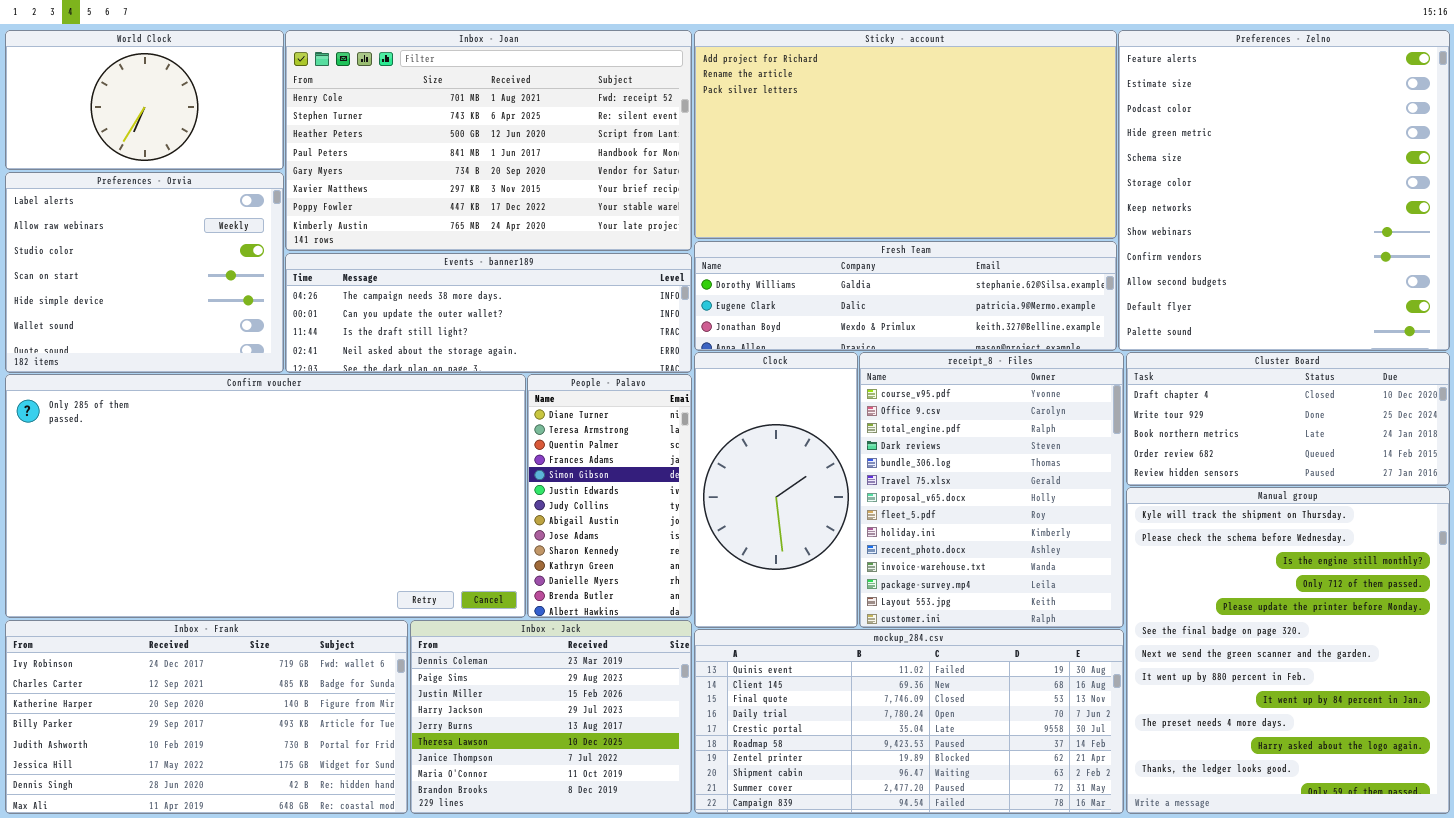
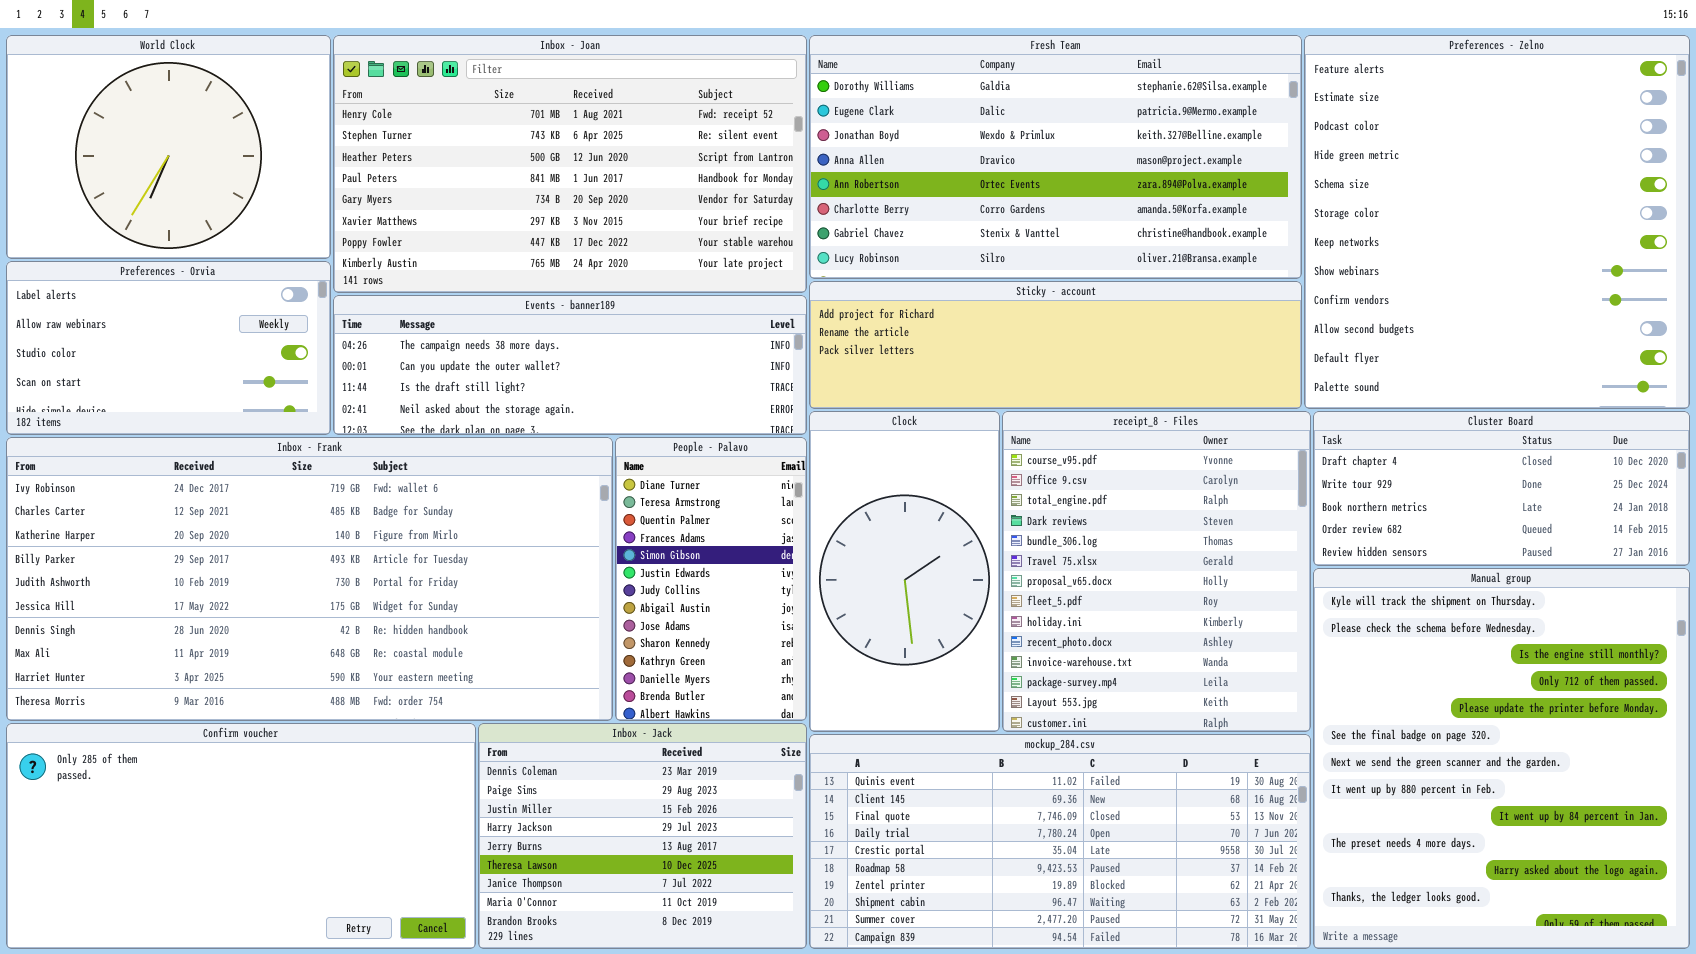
World Clock: [5,30,284,170] -> [6,35,331,259], resized
Sticky - account: [694,30,1117,239] -> [809,281,1302,409], moved, resized
Preferences - Orvia: [5,172,284,373] -> [6,261,331,435], resized
Fresh Team: [694,241,1117,351] -> [809,35,1302,279], moved, resized
Confirm voucher: [5,374,526,618] -> [6,723,476,949], moved, resized
Inbox - Frank: [5,620,408,814] -> [6,437,613,721], moved, resized

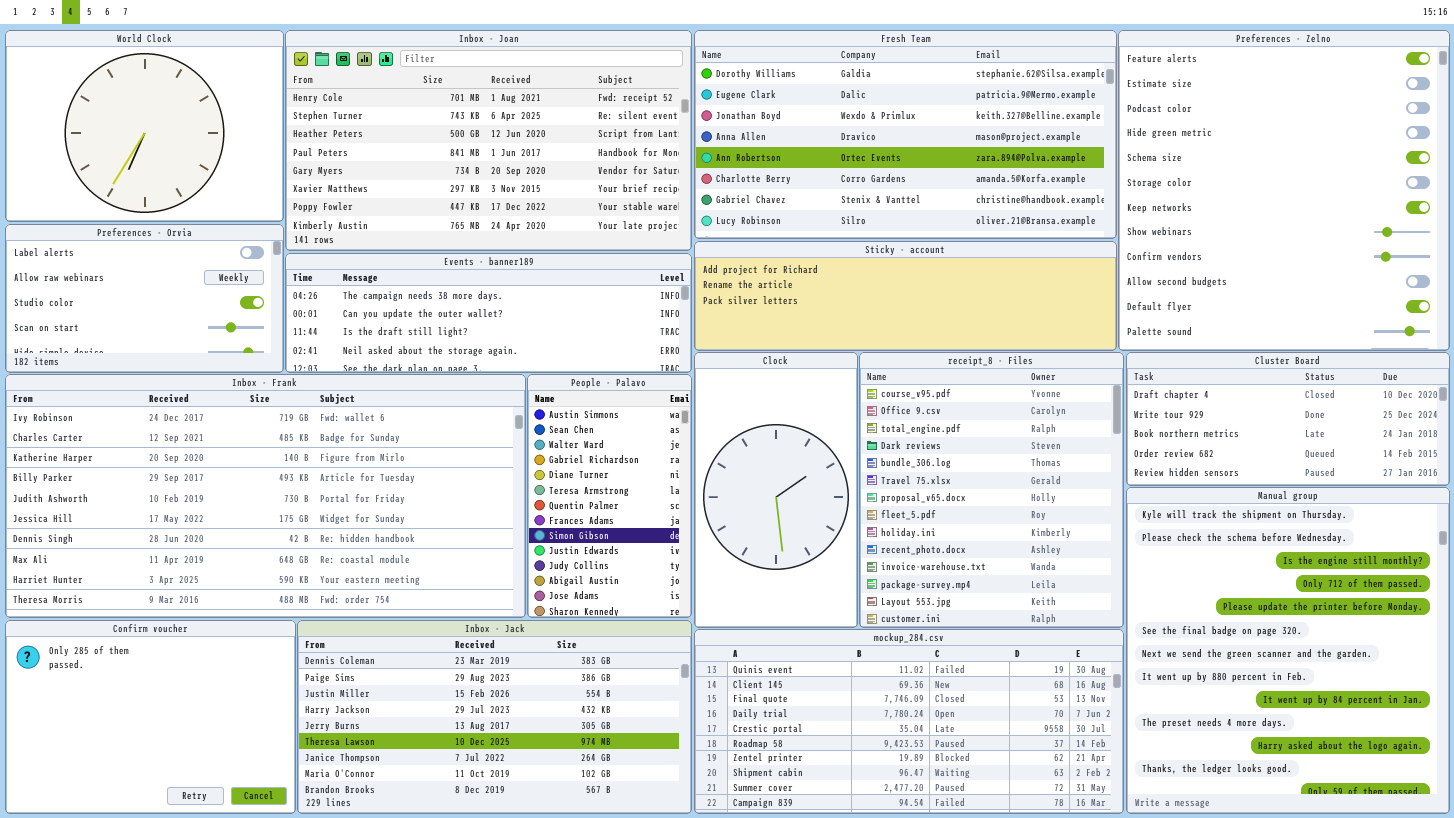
People - Palavo: [615,437,807,721] -> [527,374,692,618], scrolled up 4 rows
Confirm voucher: [6,723,476,949] -> [5,620,296,814], resized
Inbox - Jack: [478,723,807,949] -> [297,620,692,814], resized

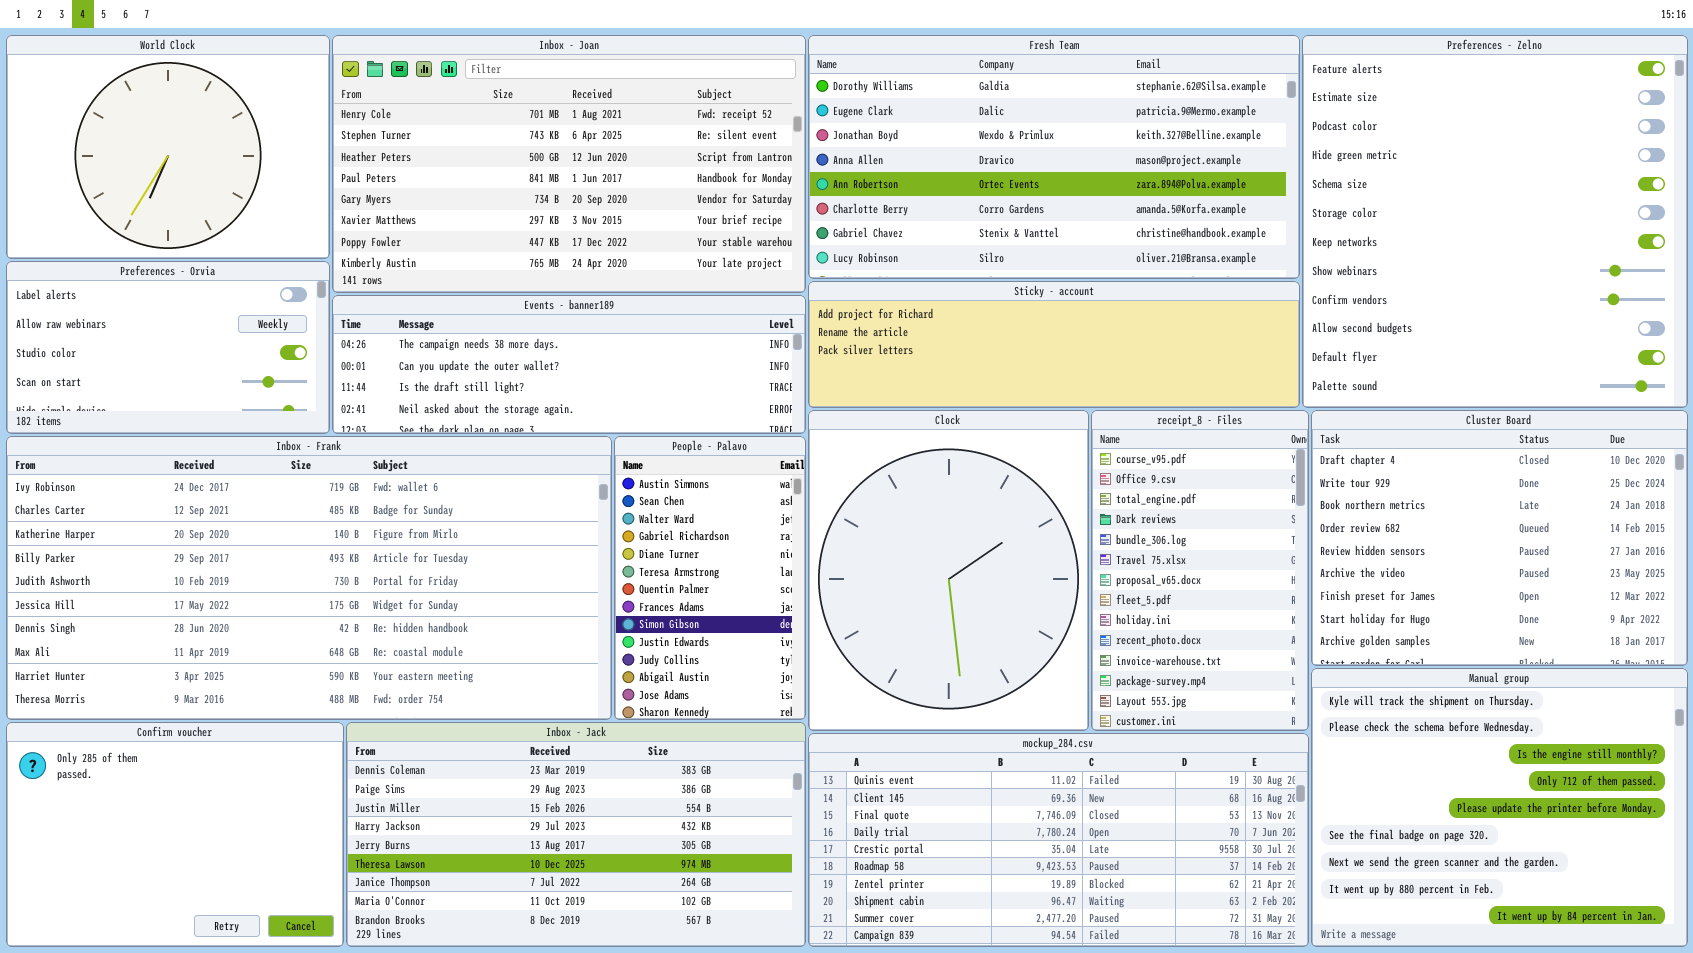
Clock: [694,352,858,628] -> [808,410,1089,731], resized
receipt_8 - Files: [859,352,1124,628] -> [1091,410,1309,731], resized
Cluster Board: [1126,352,1450,486] -> [1311,410,1688,666], resized
Manual group: [1126,487,1450,814] -> [1311,668,1688,947], resized

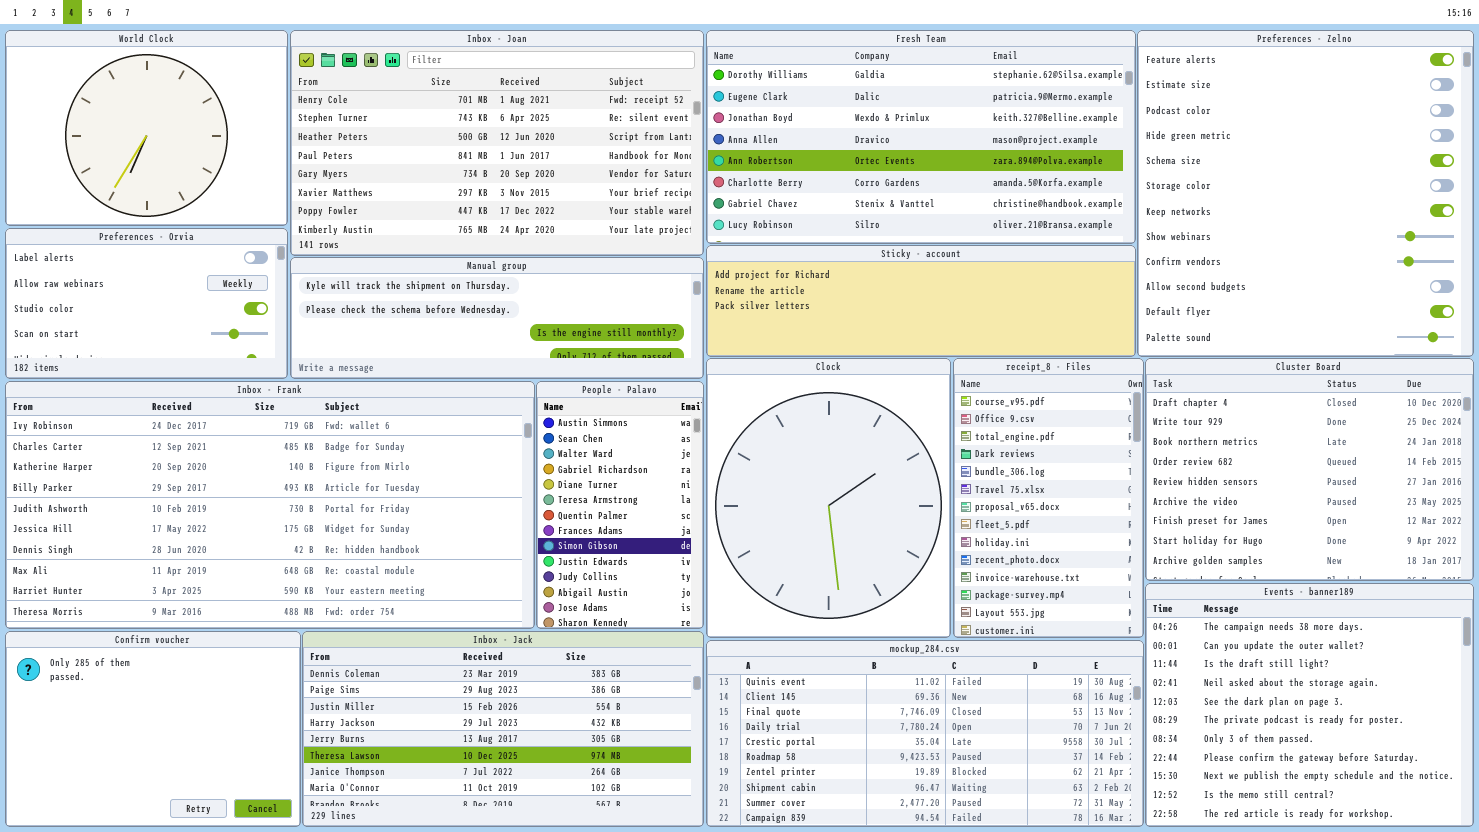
Events - banner189: [332,295,806,434] -> [1145,583,1474,827], moved, resized
Manual group: [1311,668,1688,947] -> [290,257,704,379], moved, resized

